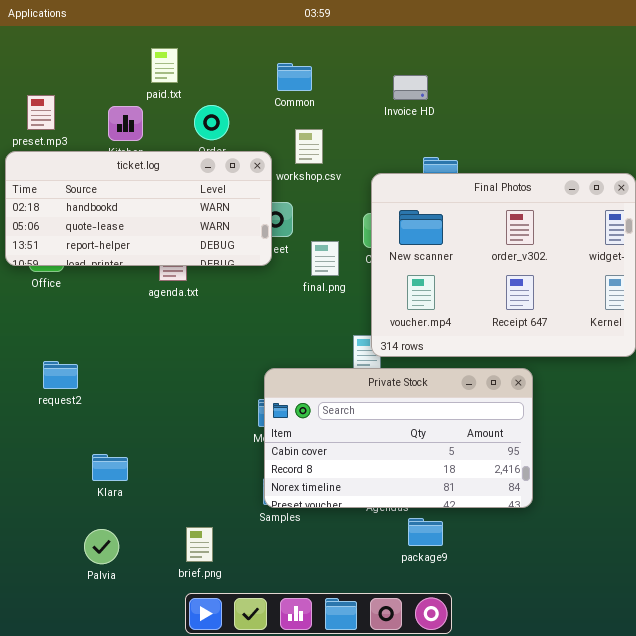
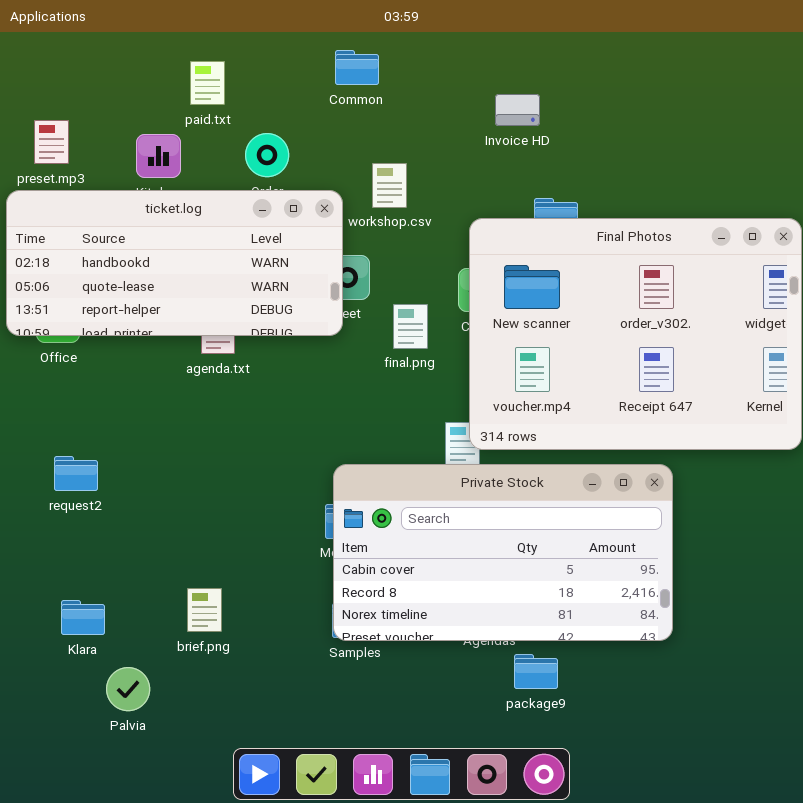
Common: [277,63,312,91] -> [335,50,379,85], moved
Klara: [92,454,128,481] -> [61,600,105,635], moved
brief.png: [186,527,213,562] -> [187,588,222,632], moved

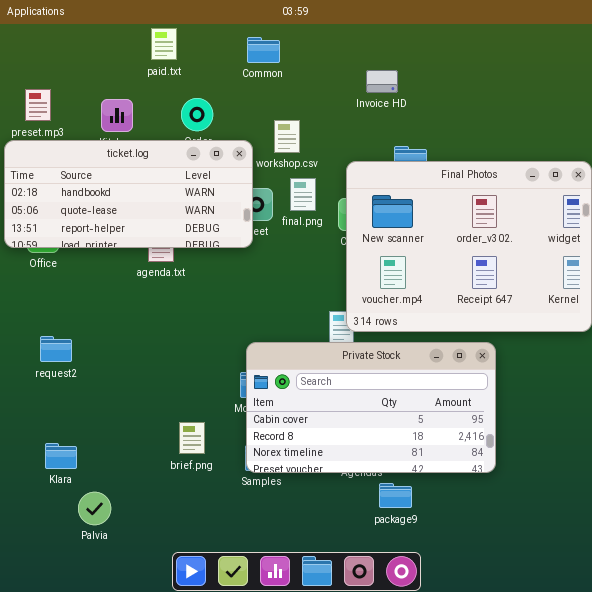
paid.txt: [190,61,225,105] -> [151,28,177,60], moved
final.png: [393,304,428,349] -> [290,178,316,211], moved
brief.png: [187,588,222,632] -> [179,422,205,454], moved

